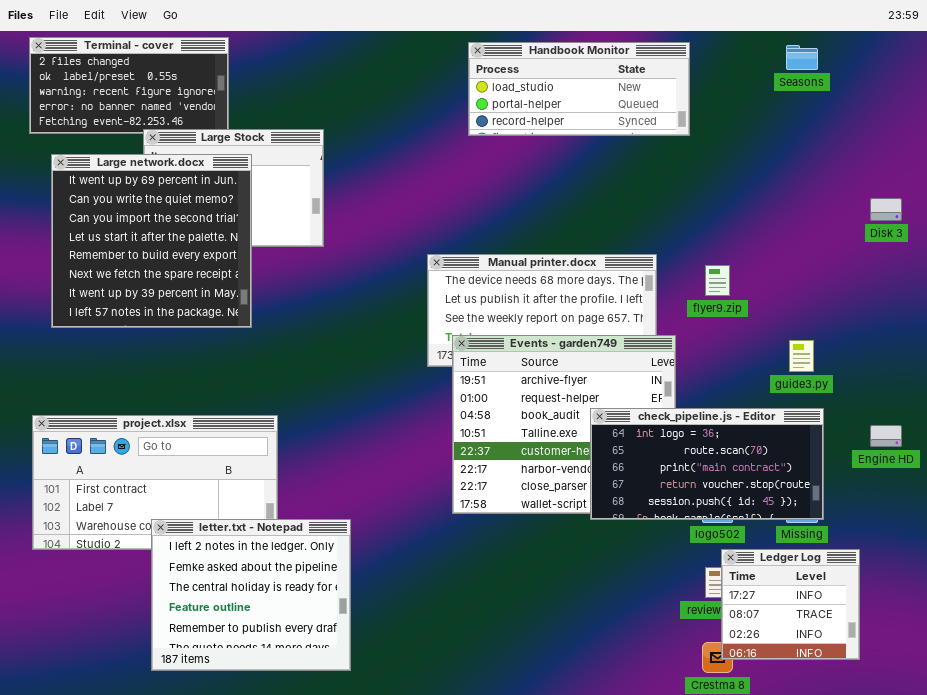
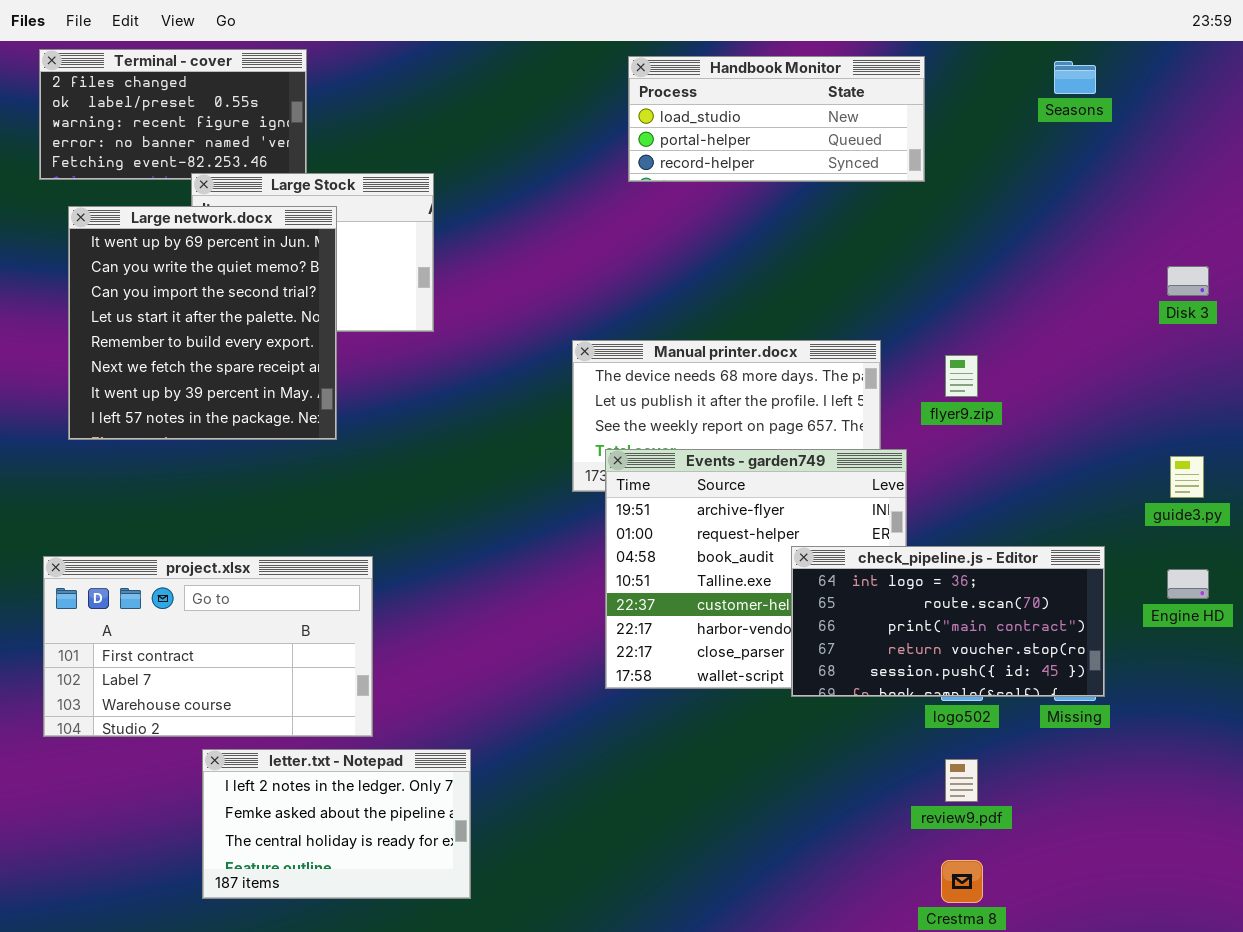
guide3.py: [789,340,814,372] -> [1170,456,1204,498], moved
letter.txt - Notepad: [151,519,351,671] -> [202,749,471,899], resized
Ledger Log: [721,549,860,660] -> none, closed

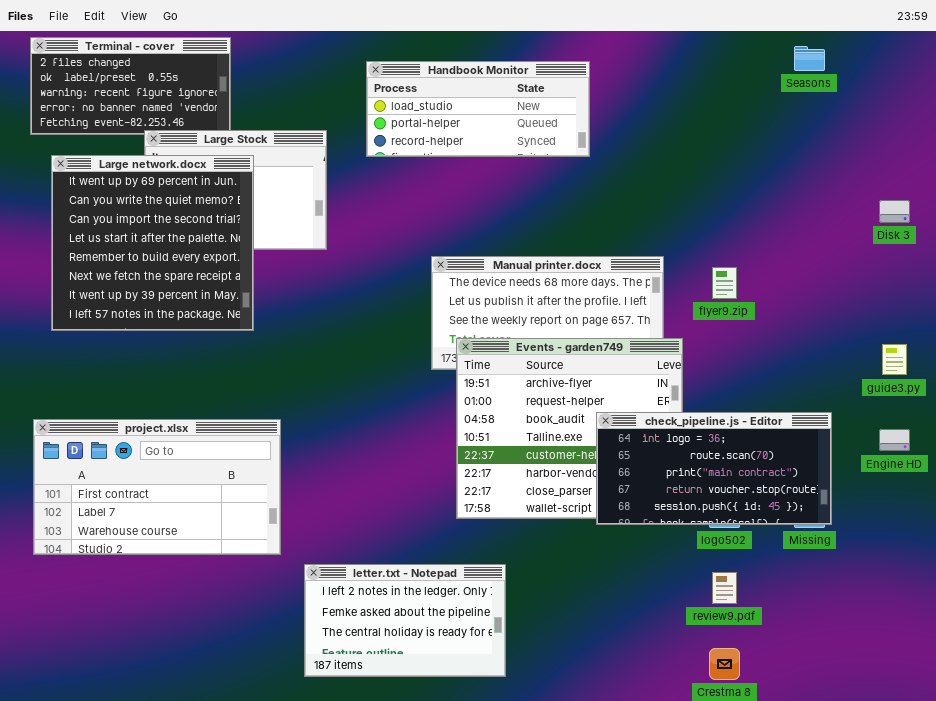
Handbook Monitor: [628,56,925,182] -> [366,61,590,157], moved
letter.txt - Notepad: [202,749,471,899] -> [304,564,506,677], moved

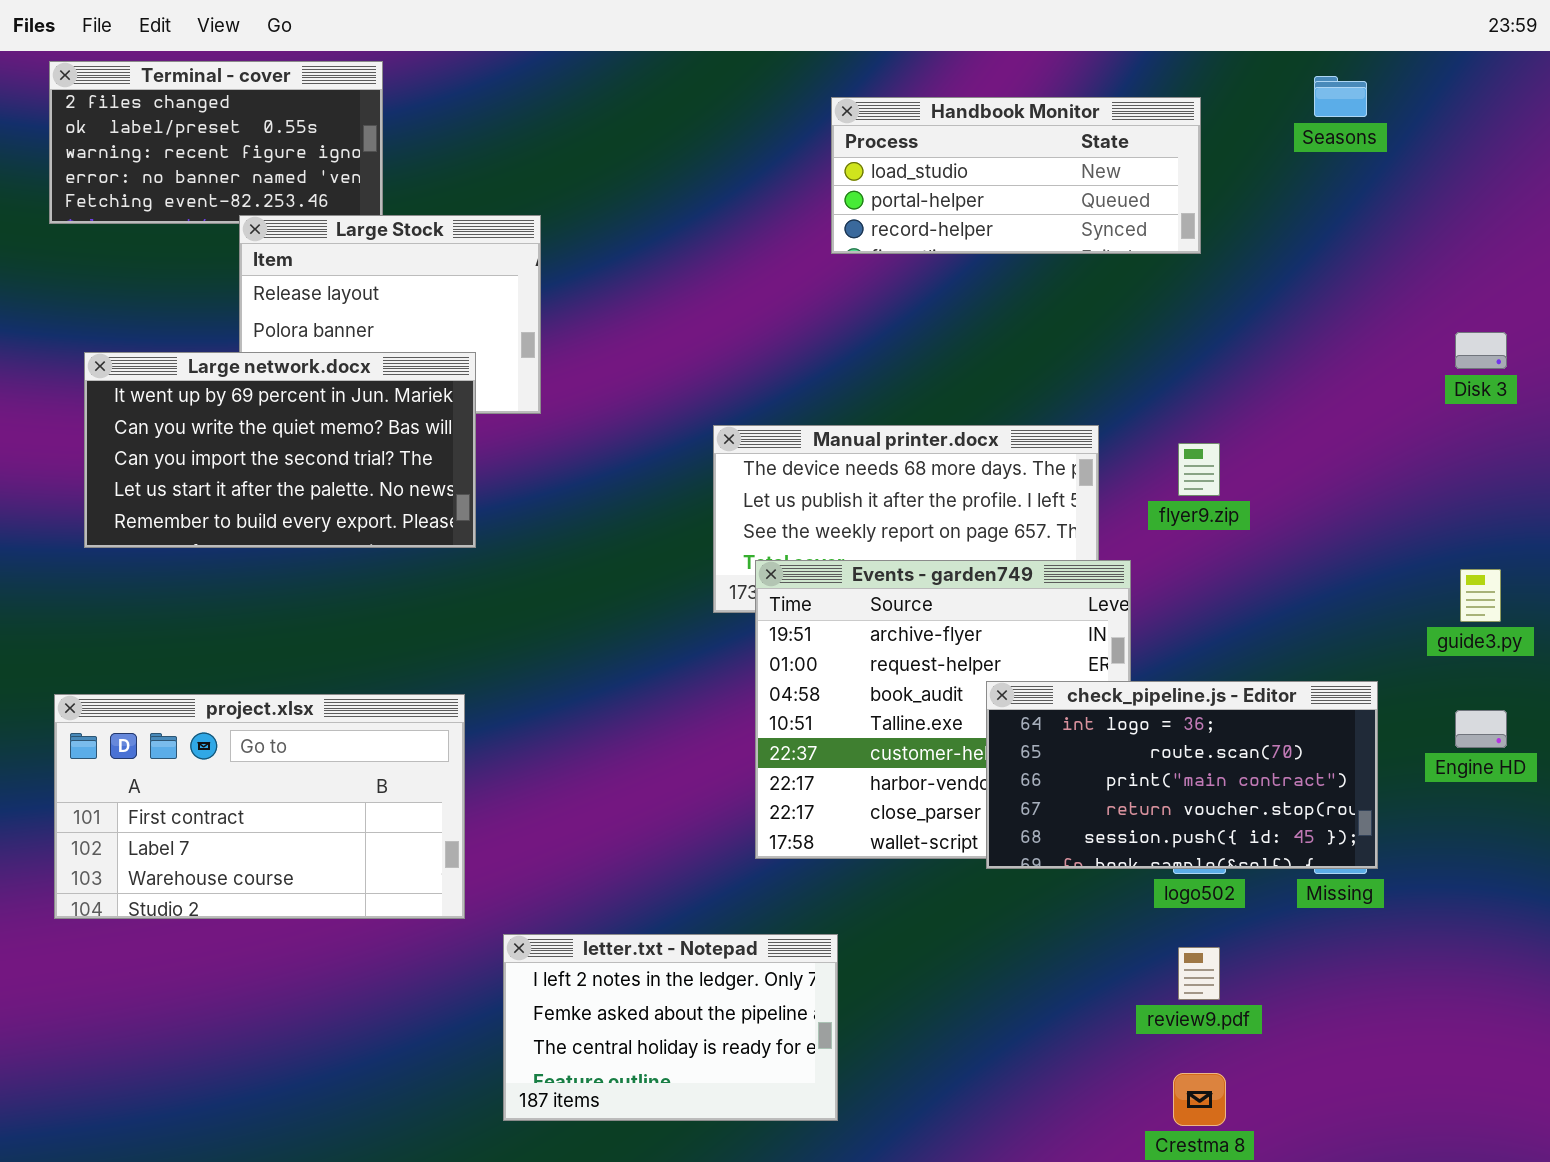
Handbook Monitor: [366,61,590,157] -> [831,97,1201,254], moved
Large network.docx: [51,155,254,331] -> [84,352,476,548], resized

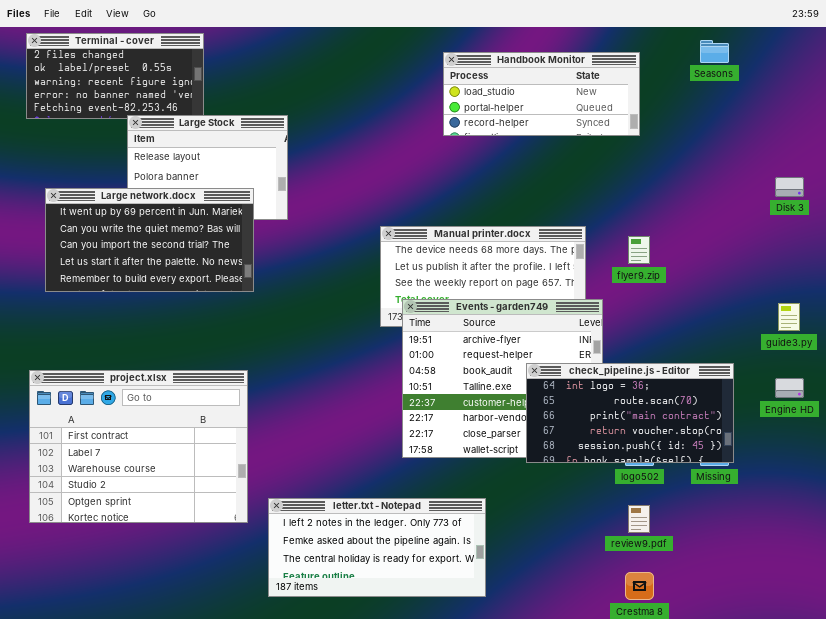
project.xlsx: [54,694,465,919] -> [29,370,248,523], resized
letter.txt - Notepad: [503,934,838,1121] -> [268,498,486,597], resized

